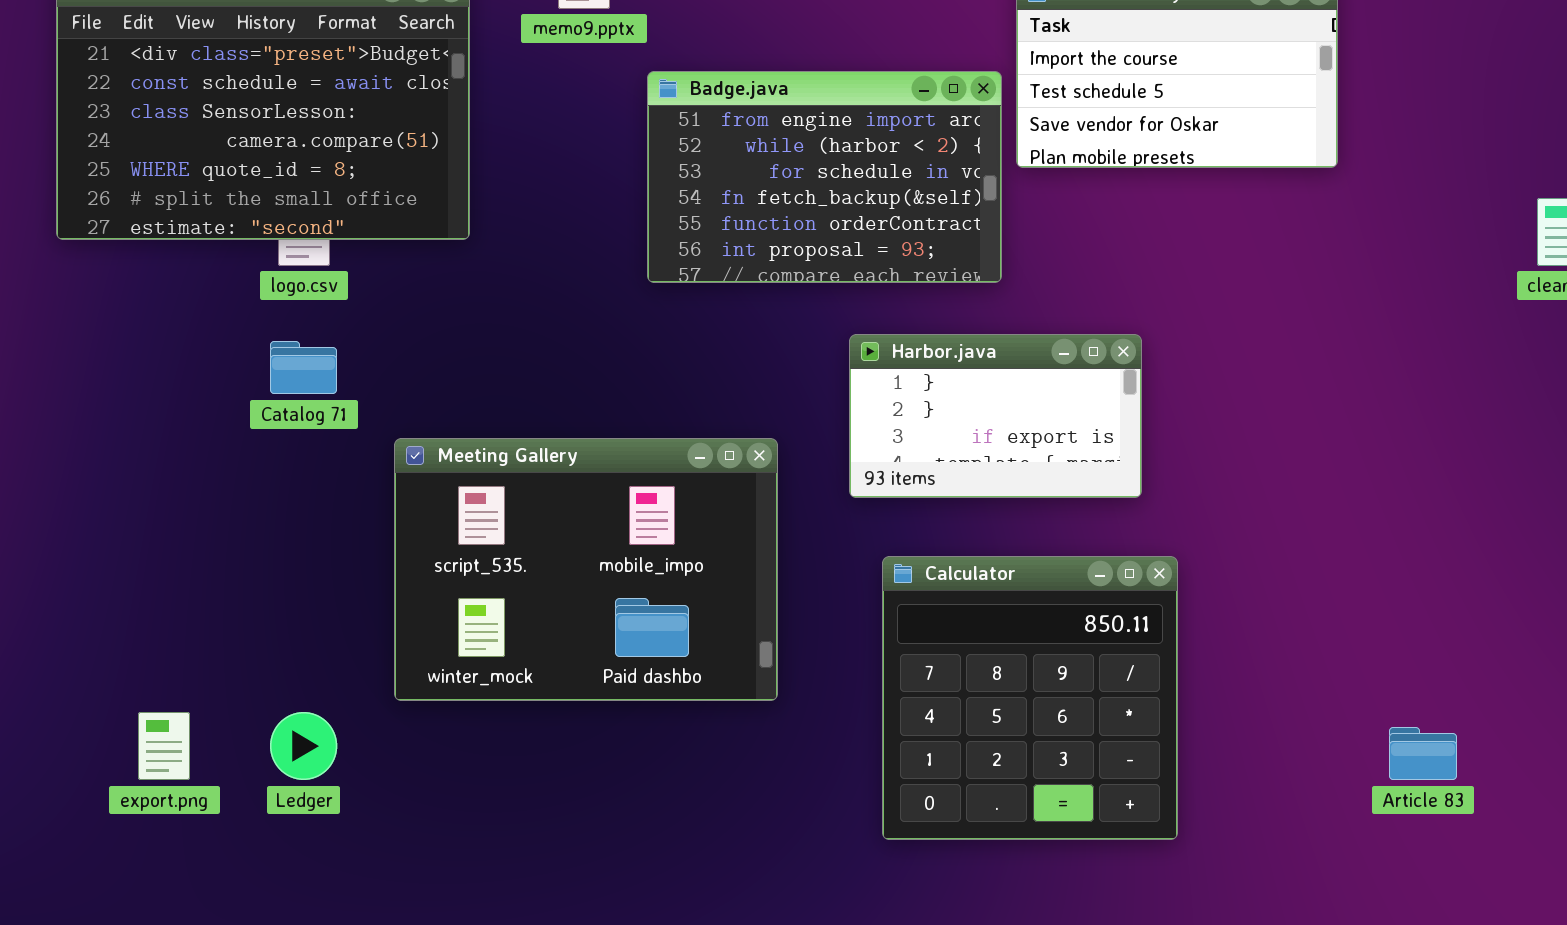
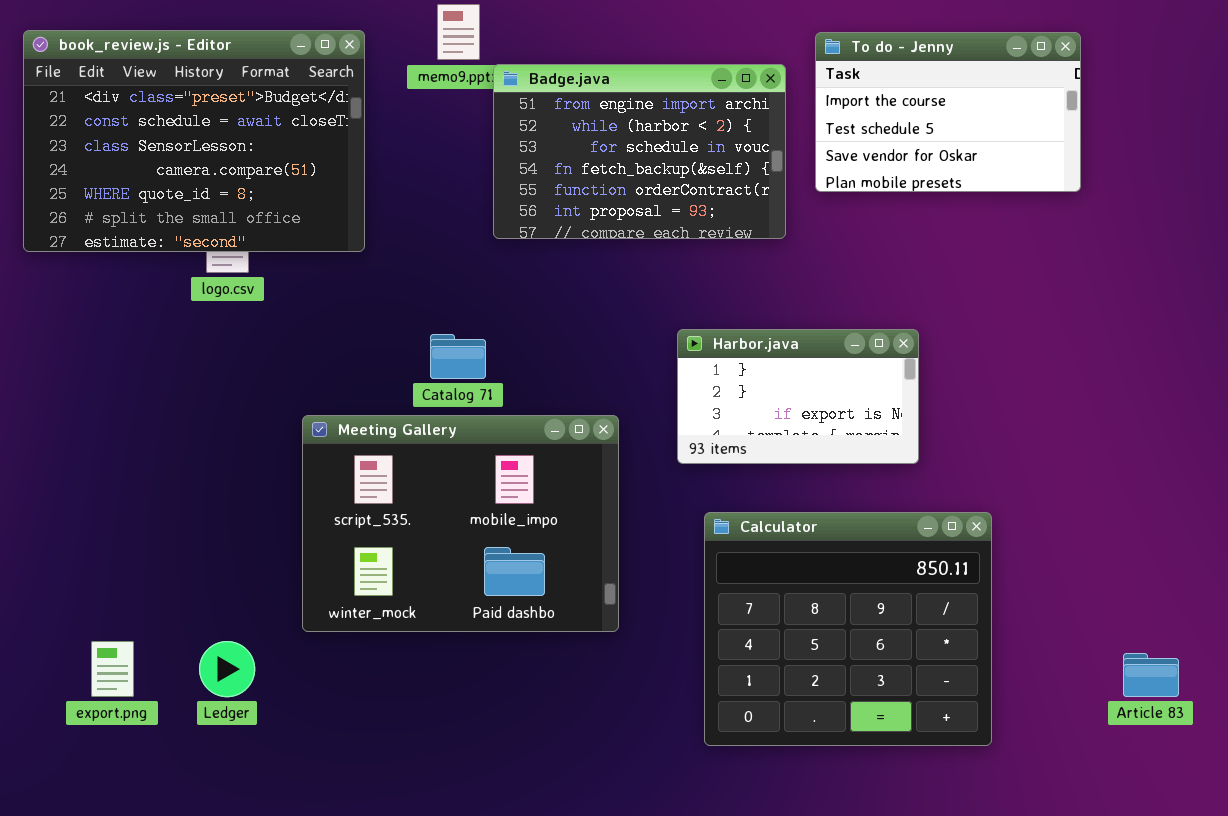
Badge.java: [647,71,1002,283] -> [493,64,786,239], moved
Catalog 71: [270,341,337,394] -> [430,334,486,379], moved
Calculator: [882,556,1178,840] -> [704,512,992,746], resized

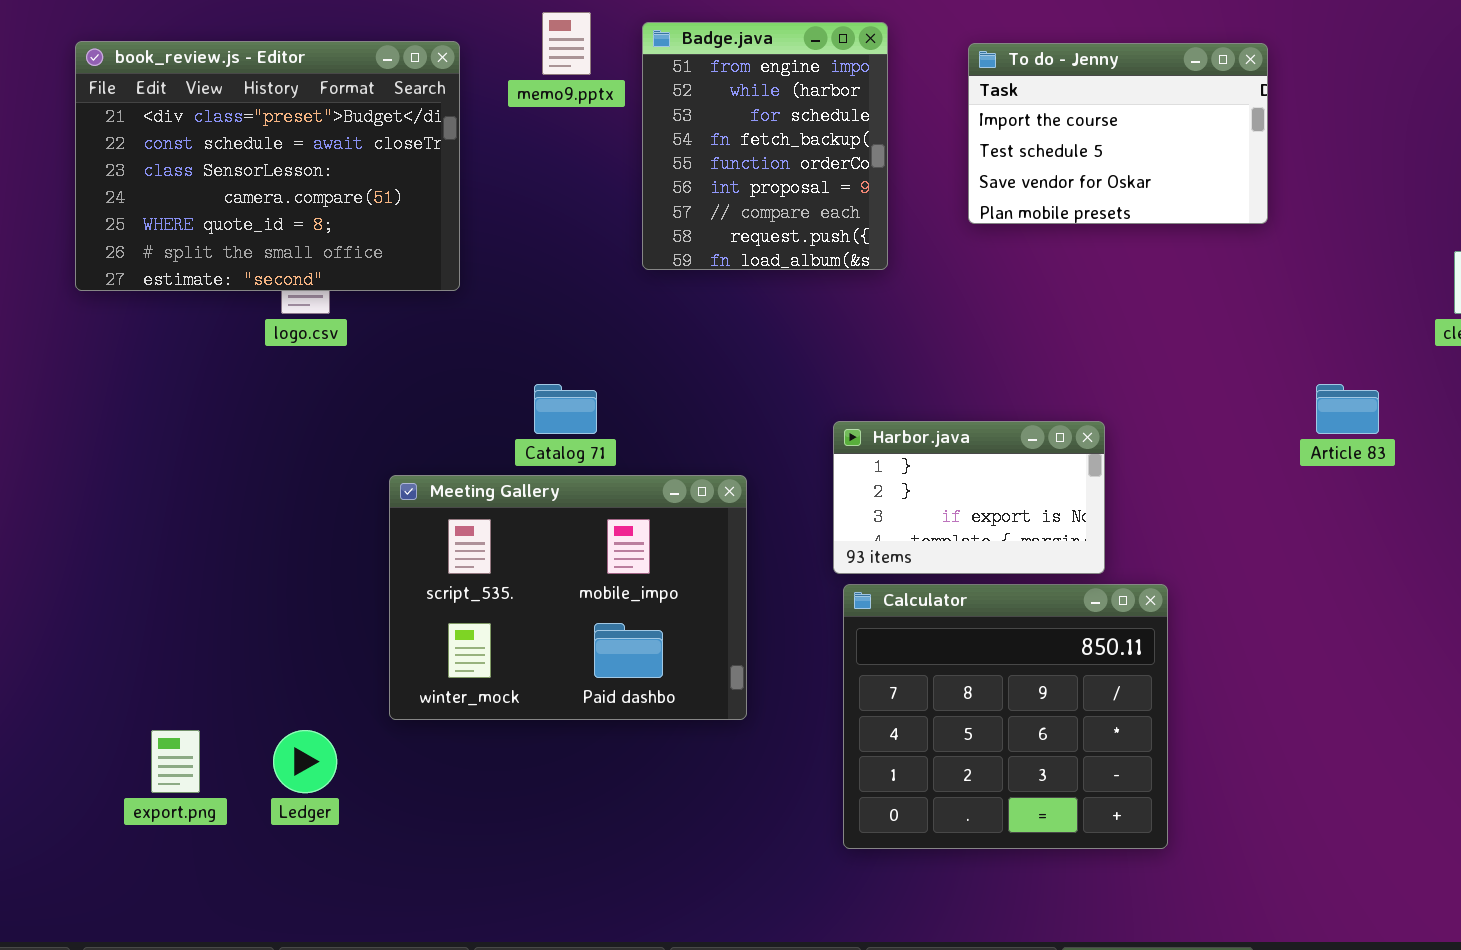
Badge.java: [493,64,786,239] -> [642,22,888,270], moved, resized
Harbor.java: [677,329,919,464] -> [833,421,1105,574], moved
Article 83: [1123,653,1179,697] -> [1316,384,1379,434], moved

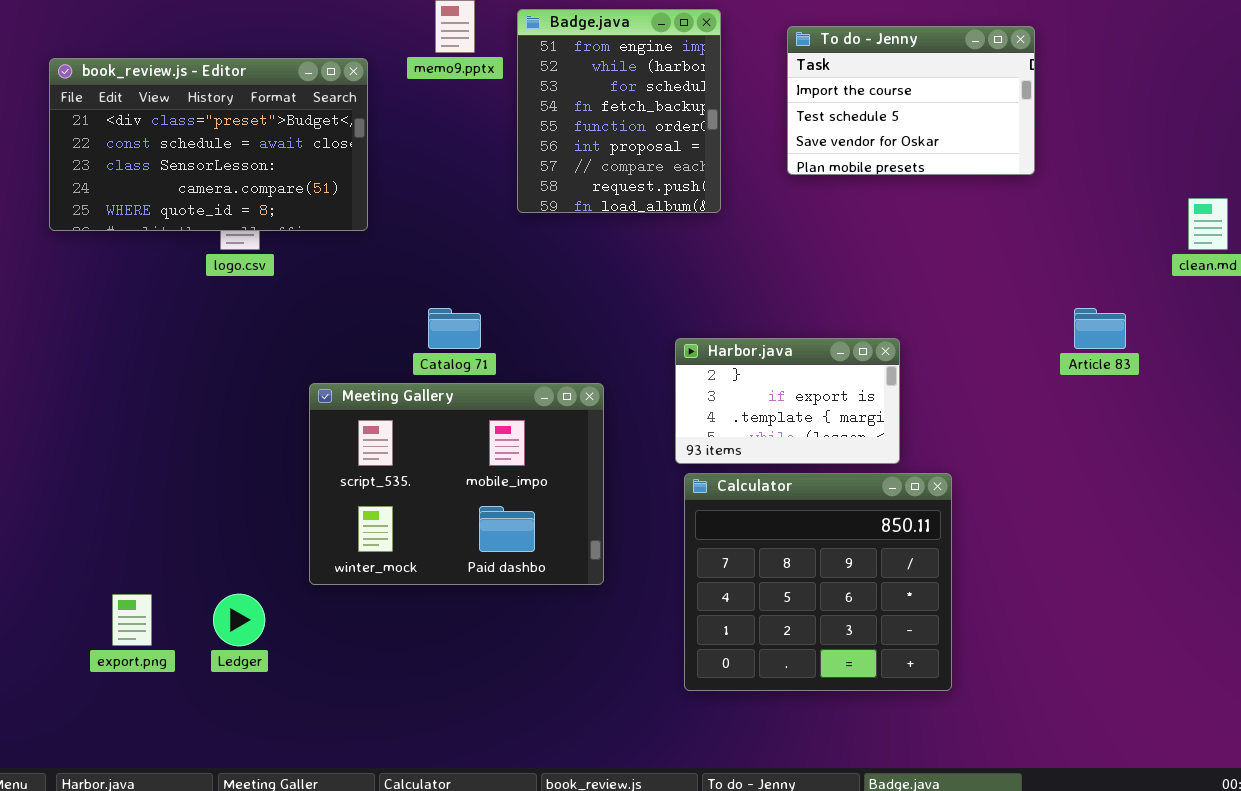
book_review.js - Editor: [75,41,460,291] -> [49,58,368,231], resized
Harbor.java: [833,421,1105,574] -> [675,338,900,464], scrolled down 1 row

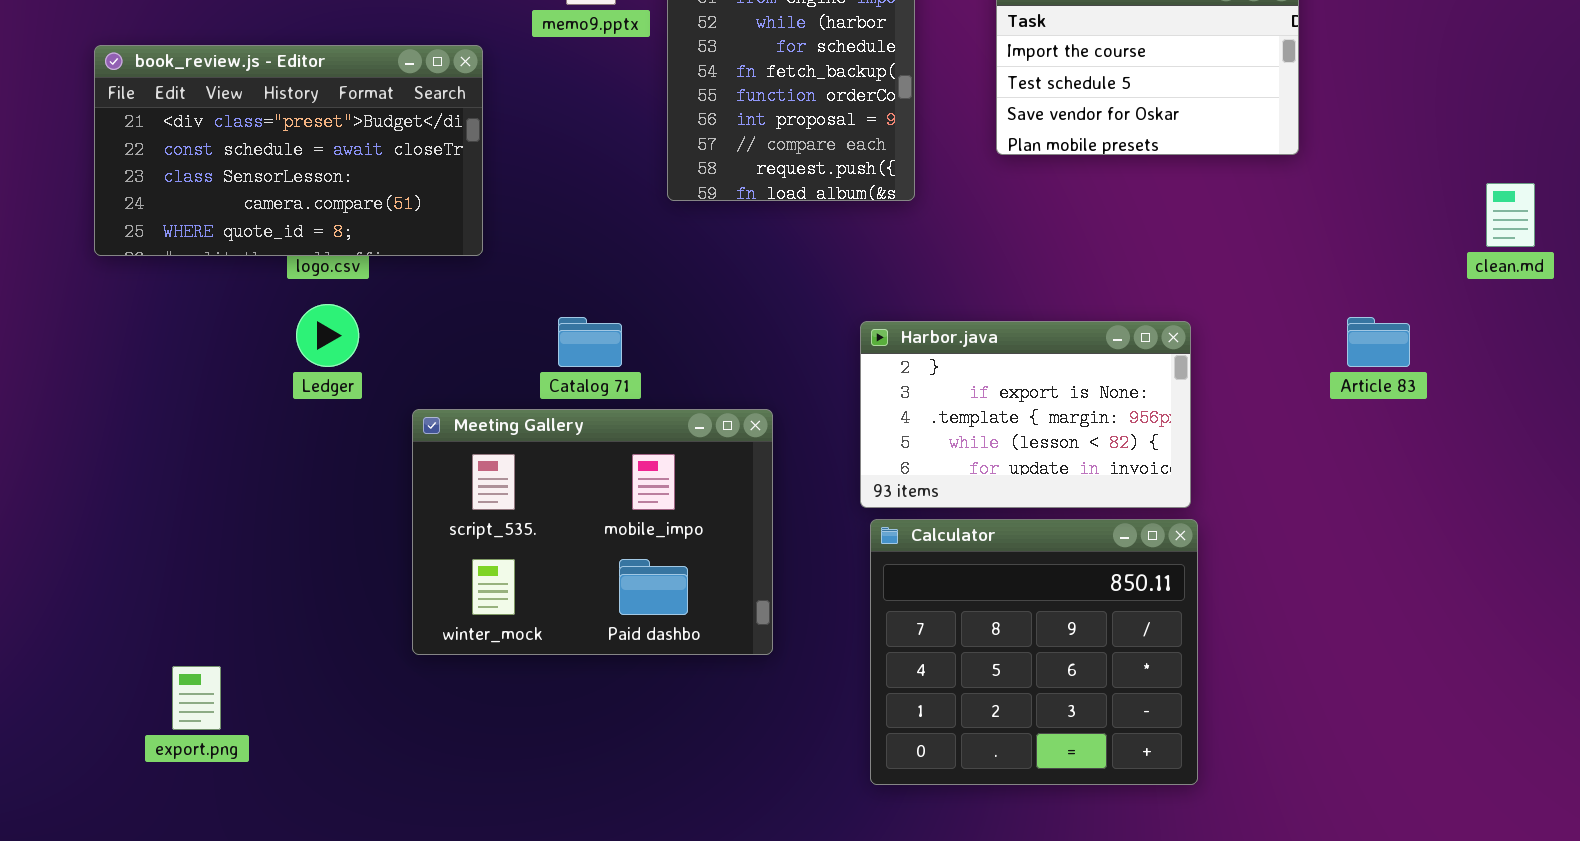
book_review.js - Editor: [49,58,368,231] -> [94,45,483,256], moved
Harbor.java: [675,338,900,464] -> [860,321,1191,508], resized
Ledger: [213,594,265,646] -> [296,304,359,367], moved

